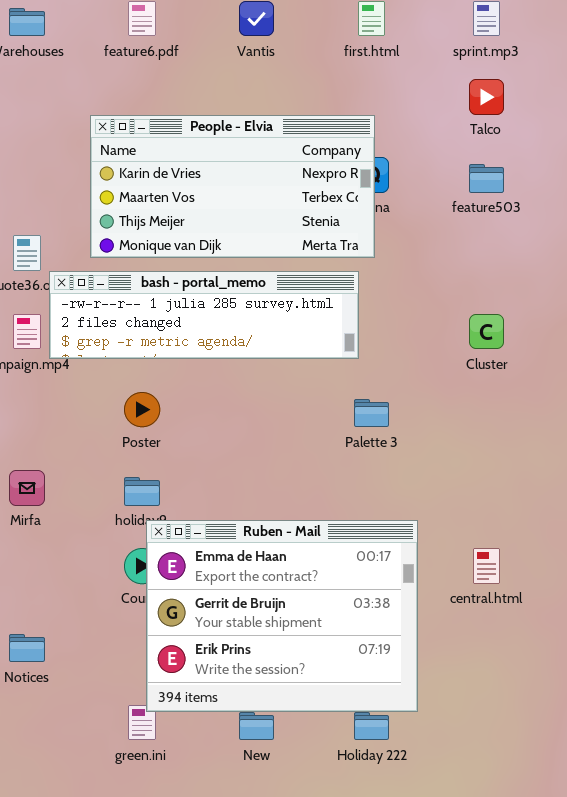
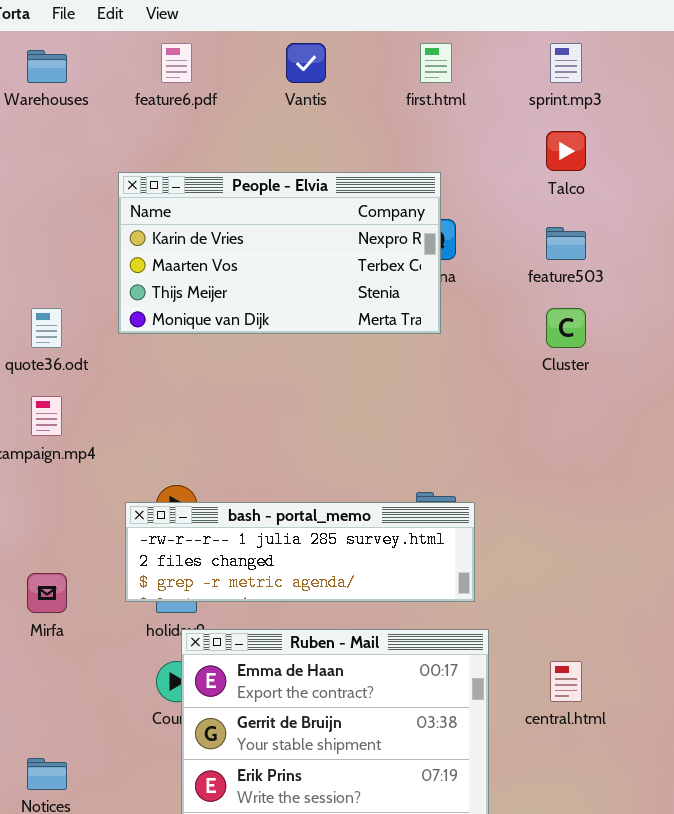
bash - portal_memo: [49,271,359,359] -> [125,502,475,602], moved
Cluster: [469,314,504,349] -> [546,308,586,348], moved

